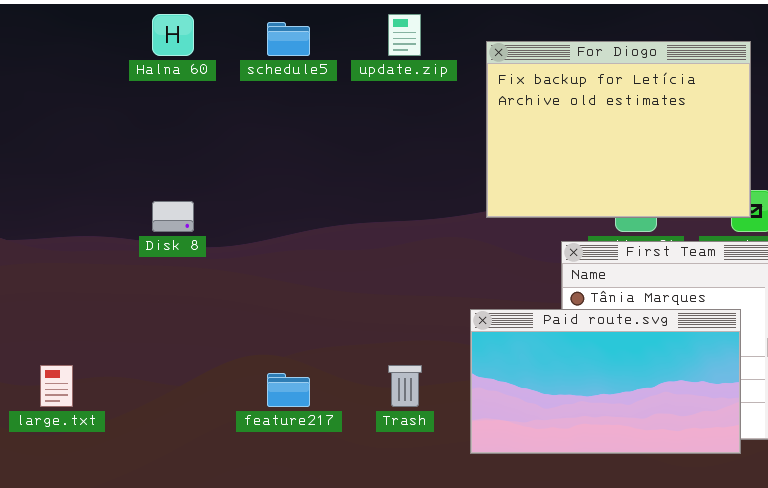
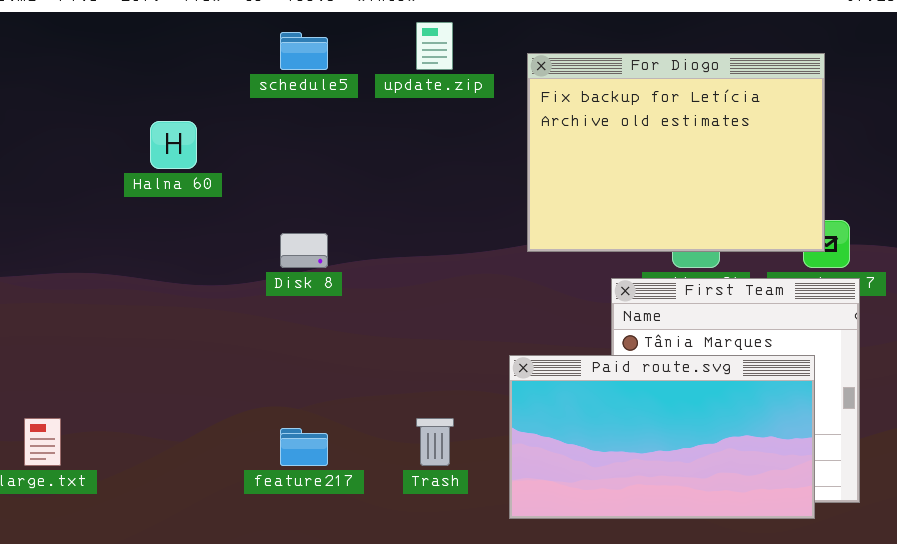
Halna 60: [152,14,194,56] -> [150,121,197,169], moved
Disk 8: [152,201,194,232] -> [280,233,328,268], moved

